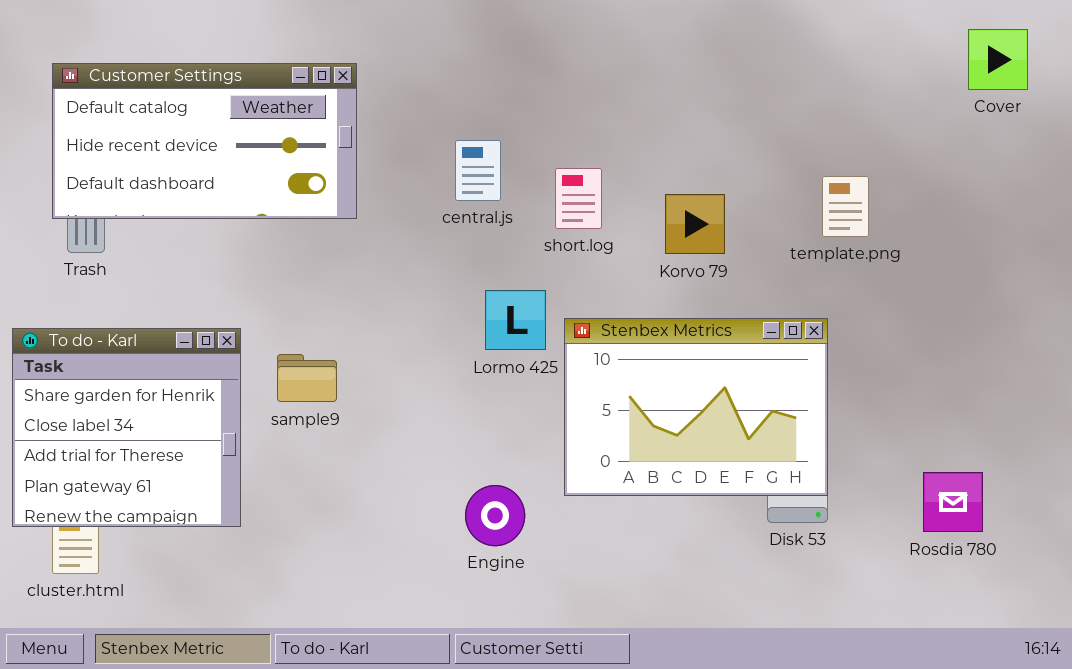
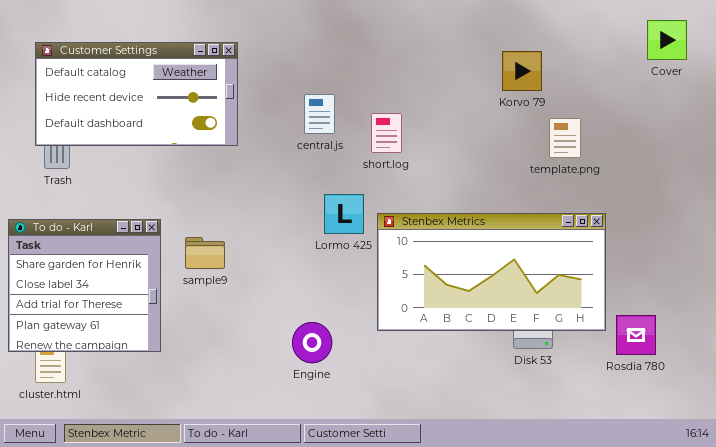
Korvo 79: [665,194,725,254] -> [502,51,542,91], moved
Stenbex Metrics: [564,318,828,496] -> [377,213,606,331], resized
Engine: [465,485,525,546] -> [292,322,332,363], moved

